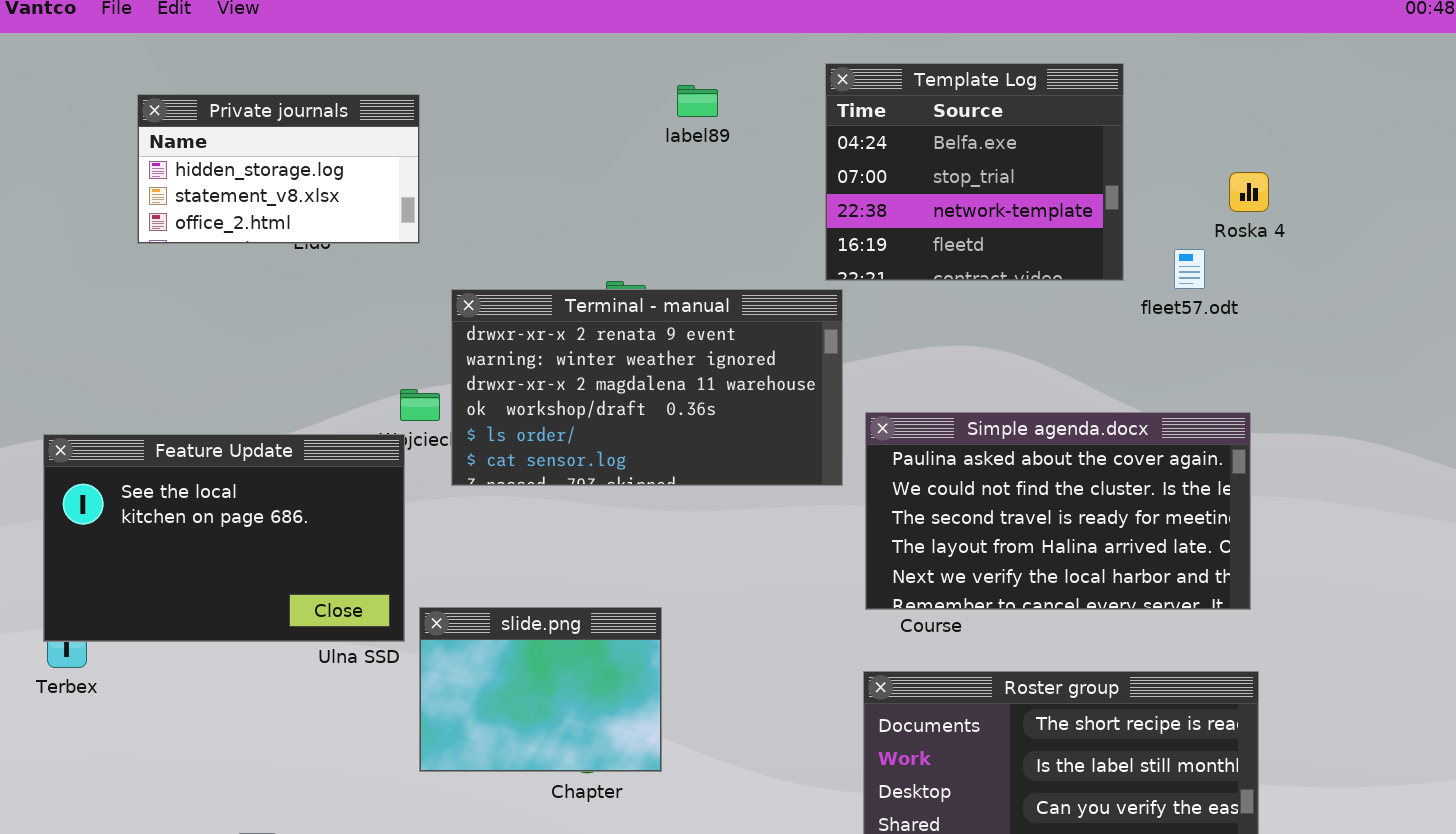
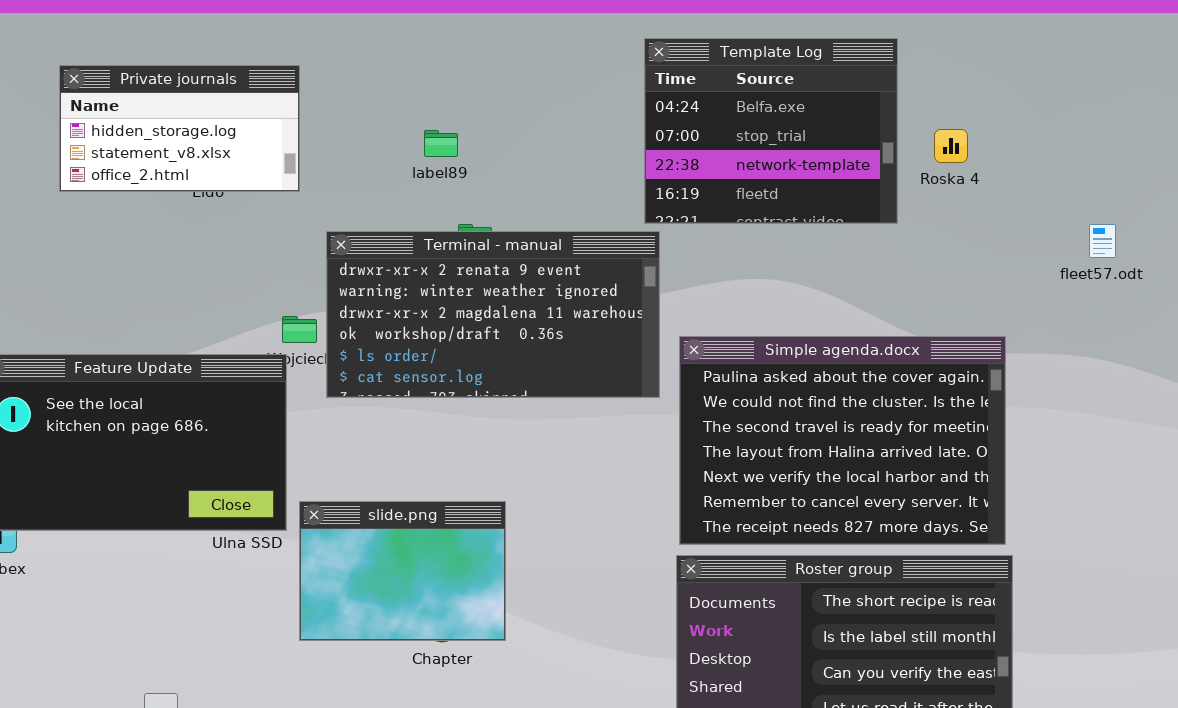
label89: [677,85,718,117] -> [424,130,458,157], moved
Roska 4: [1229,172,1269,212] -> [934,129,968,163], moved
fleet57.odt: [1174,249,1205,289] -> [1089,224,1116,258], moved
Simple agenda.docx: [865,412,1251,610] -> [679,336,1006,545], resized

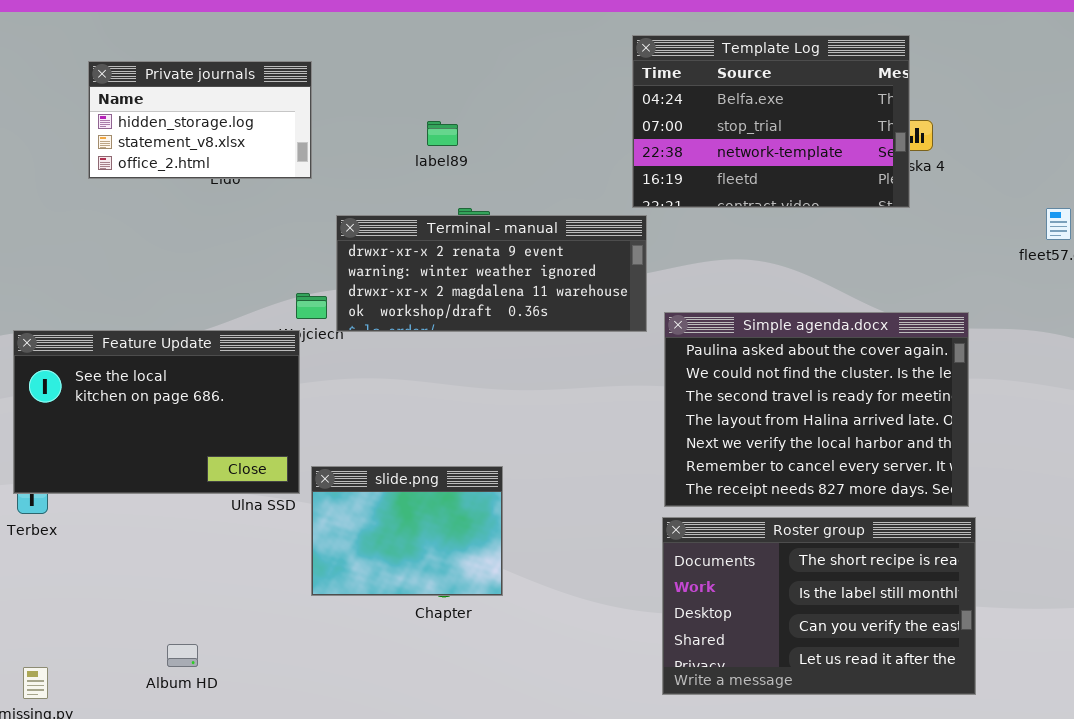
Template Log: [644,38,898,224] -> [632,35,910,208], resized
Terminal - manual: [326,231,660,398] -> [336,215,647,332], resized

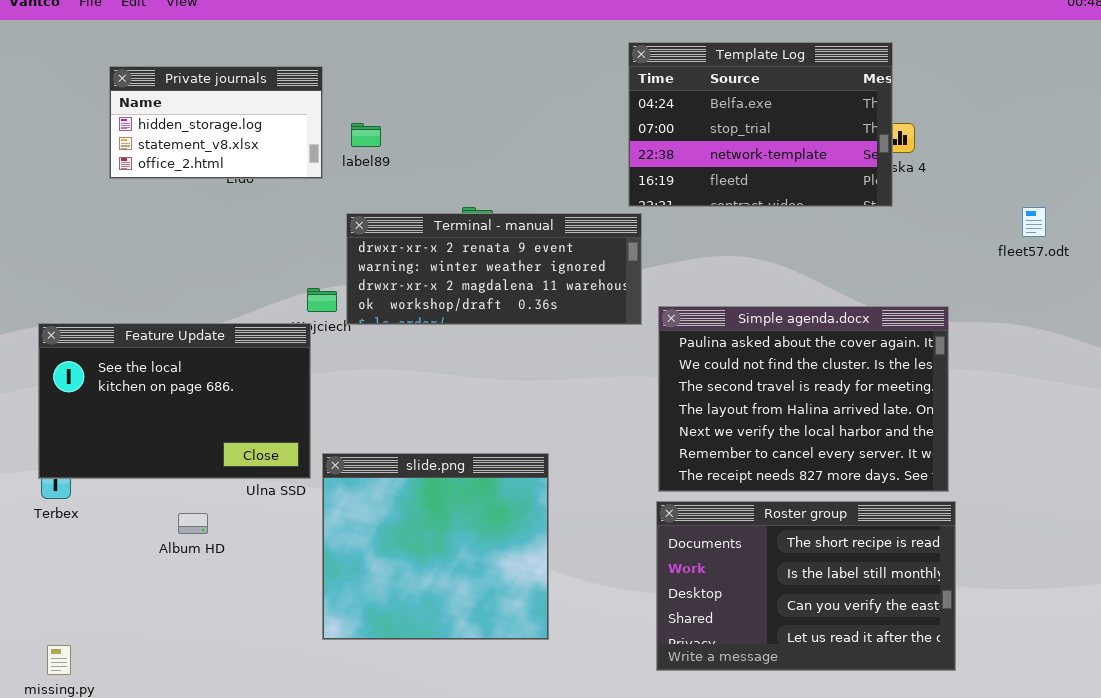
label89: [427,121,458,146] -> [351,123,381,147], moved
slide.png: [311,466,503,596] -> [322,453,549,640], resized
Album HD: [167,644,198,667] -> [178,513,208,534], moved

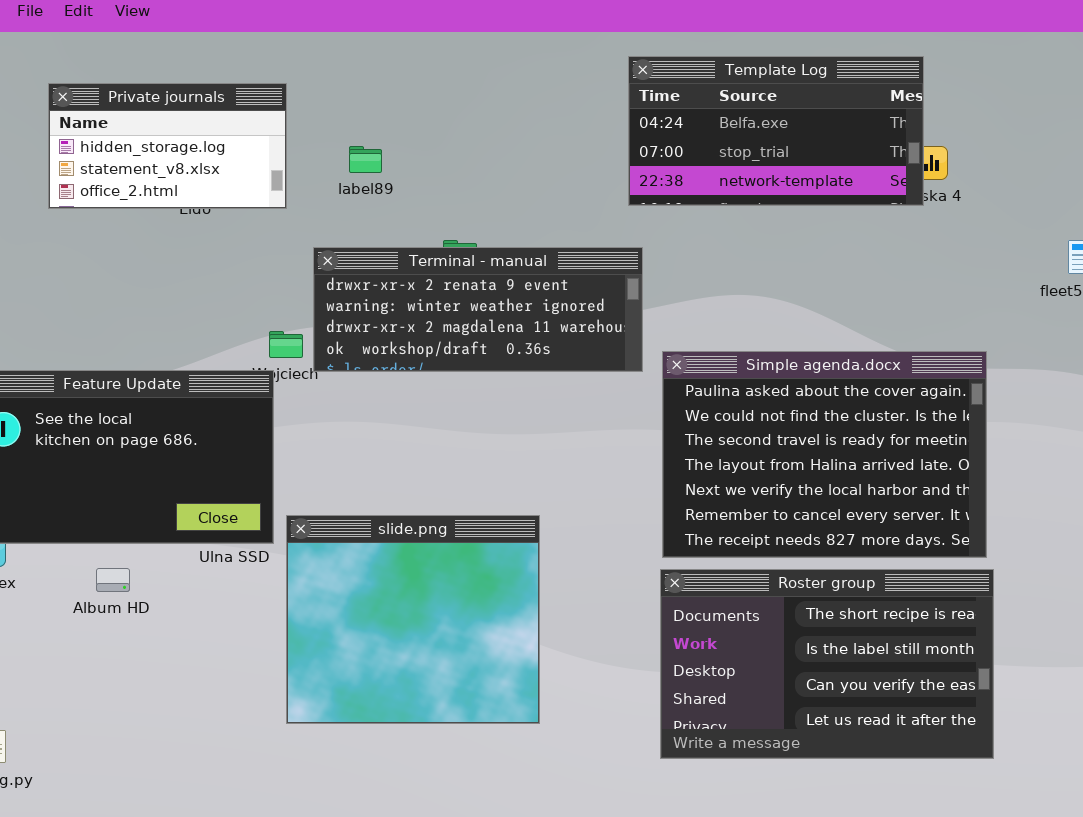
Template Log: [628,42,893,207] -> [628,56,924,206], resized
label89: [351,123,381,147] -> [349,146,382,173], moved
Album HD: [178,513,208,534] -> [96,568,130,592], moved

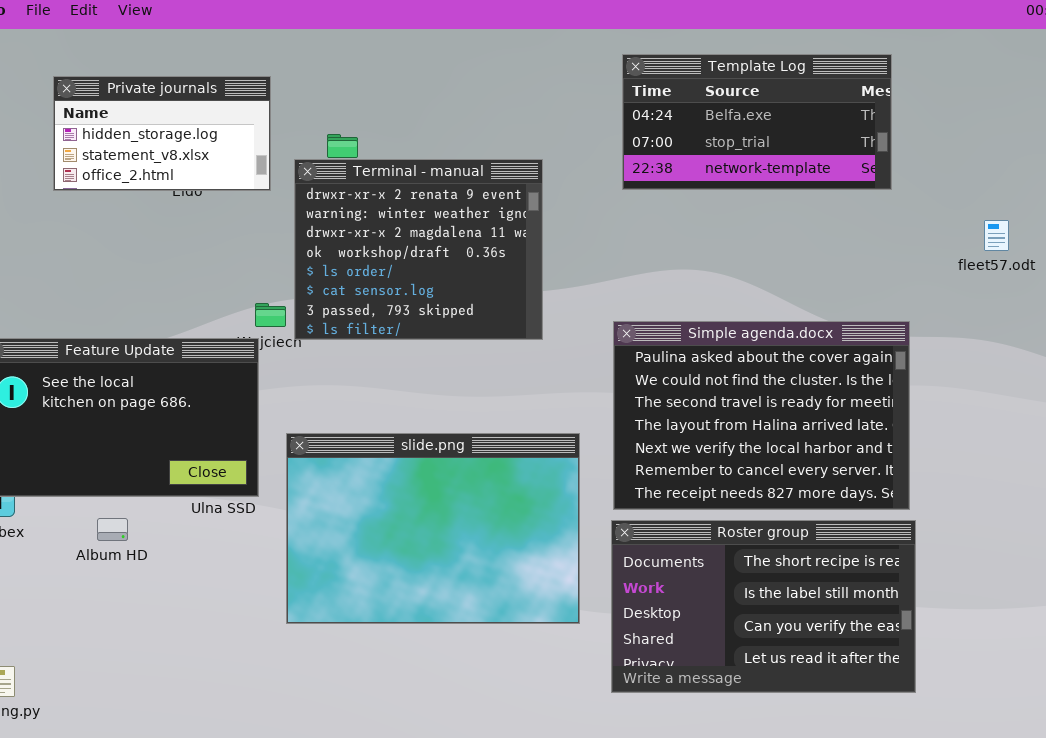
Template Log: [628,56,924,206] -> [622,54,892,190], moved
Terminal - manual: [313,247,643,372] -> [294,159,543,340], resized
slide.png: [286,515,540,724] -> [286,433,580,624], moved, resized

